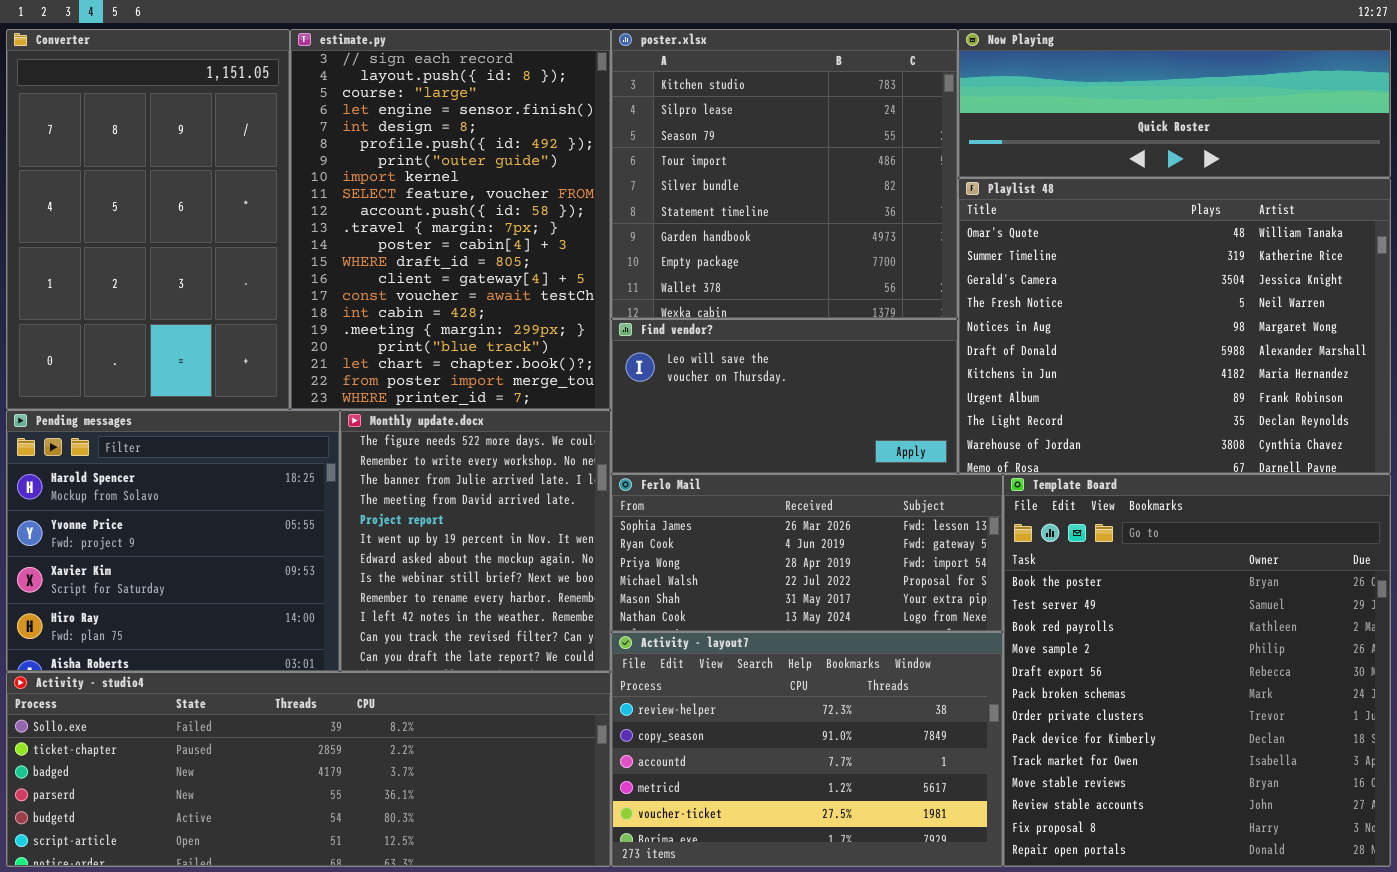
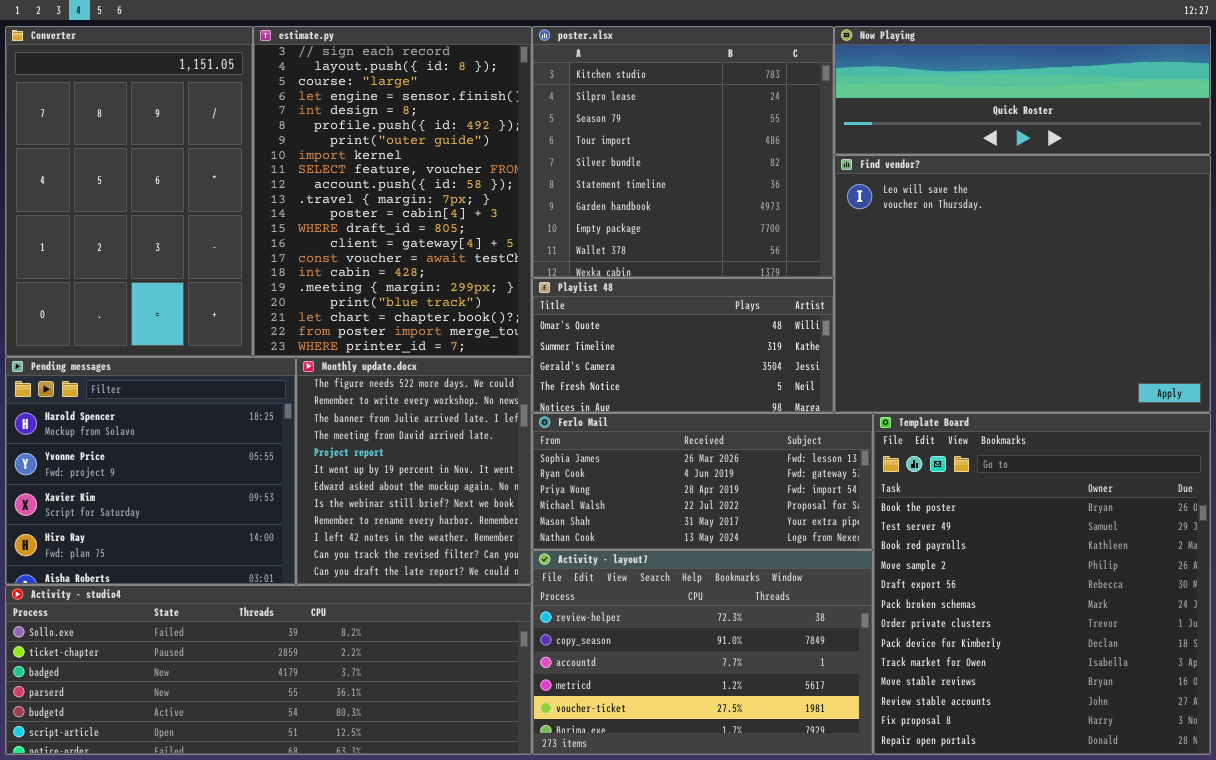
Playlist 48: [958,178,1391,474] -> [532,278,834,413], moved, resized
Find vendor?: [611,319,958,474] -> [834,155,1211,413], moved, resized

